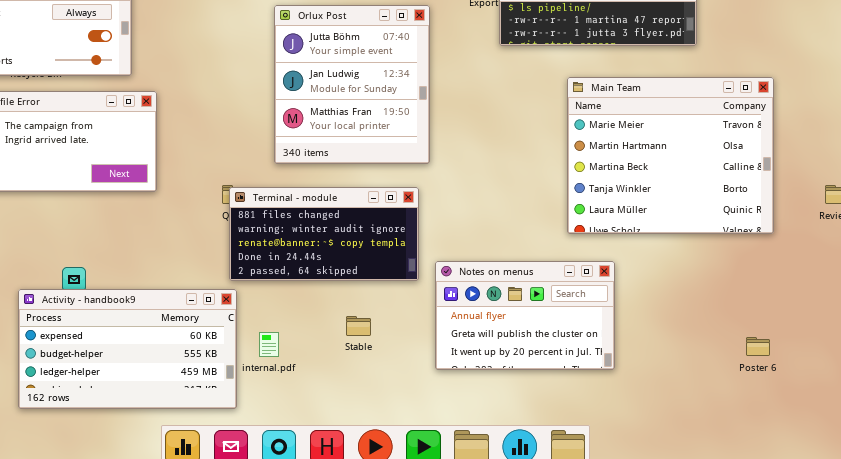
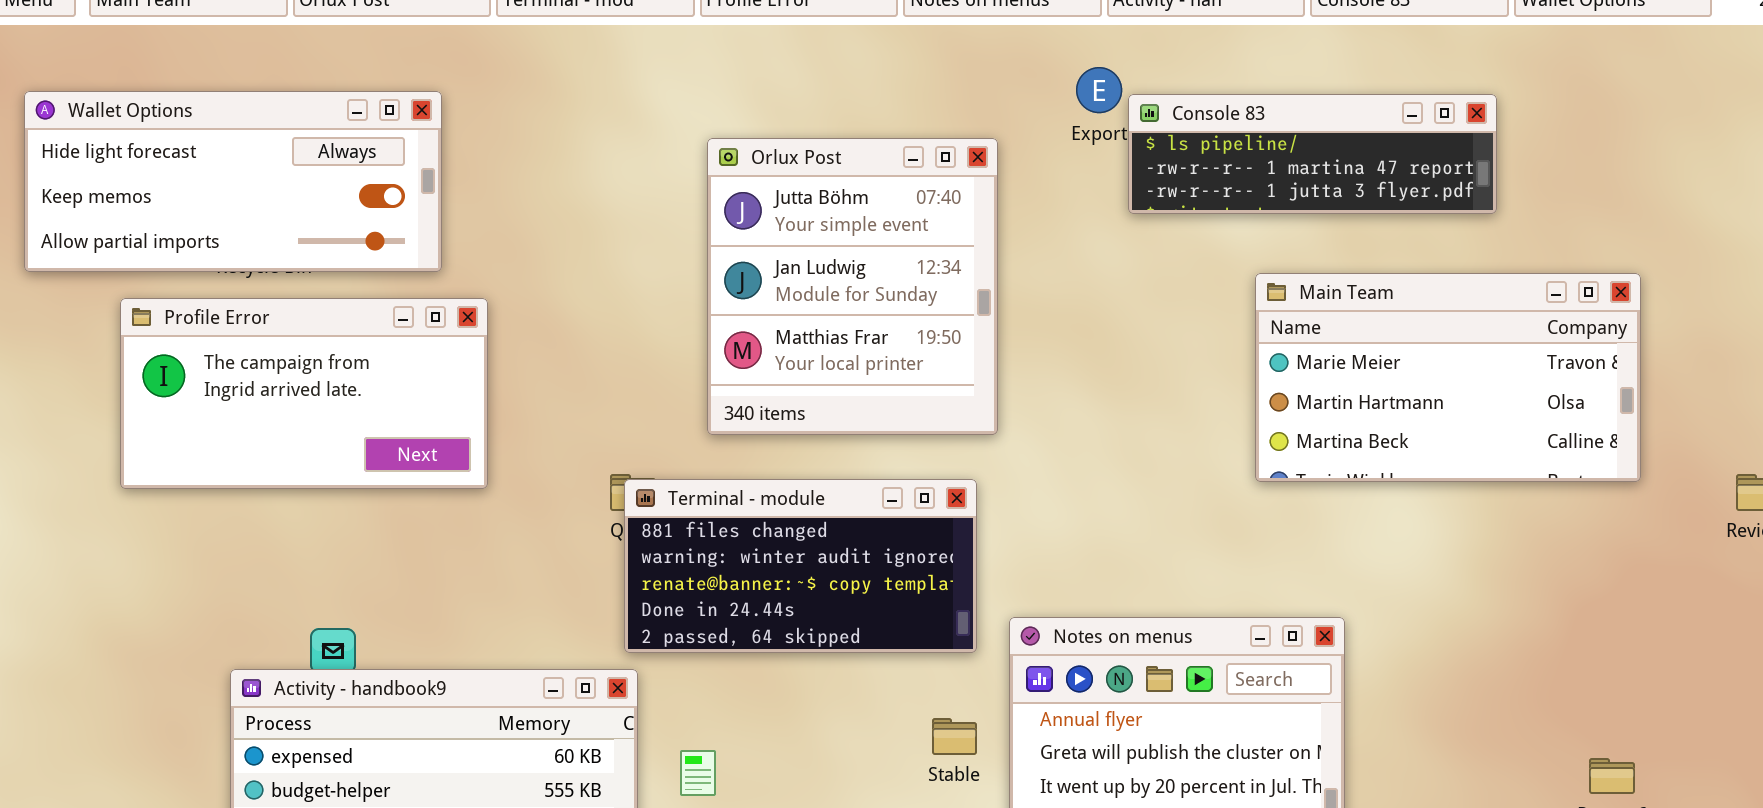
Main Team: [567,77,774,234] -> [1255,273,1641,482], resized
Stable: [346,316,371,336] -> [932,718,977,755], moved

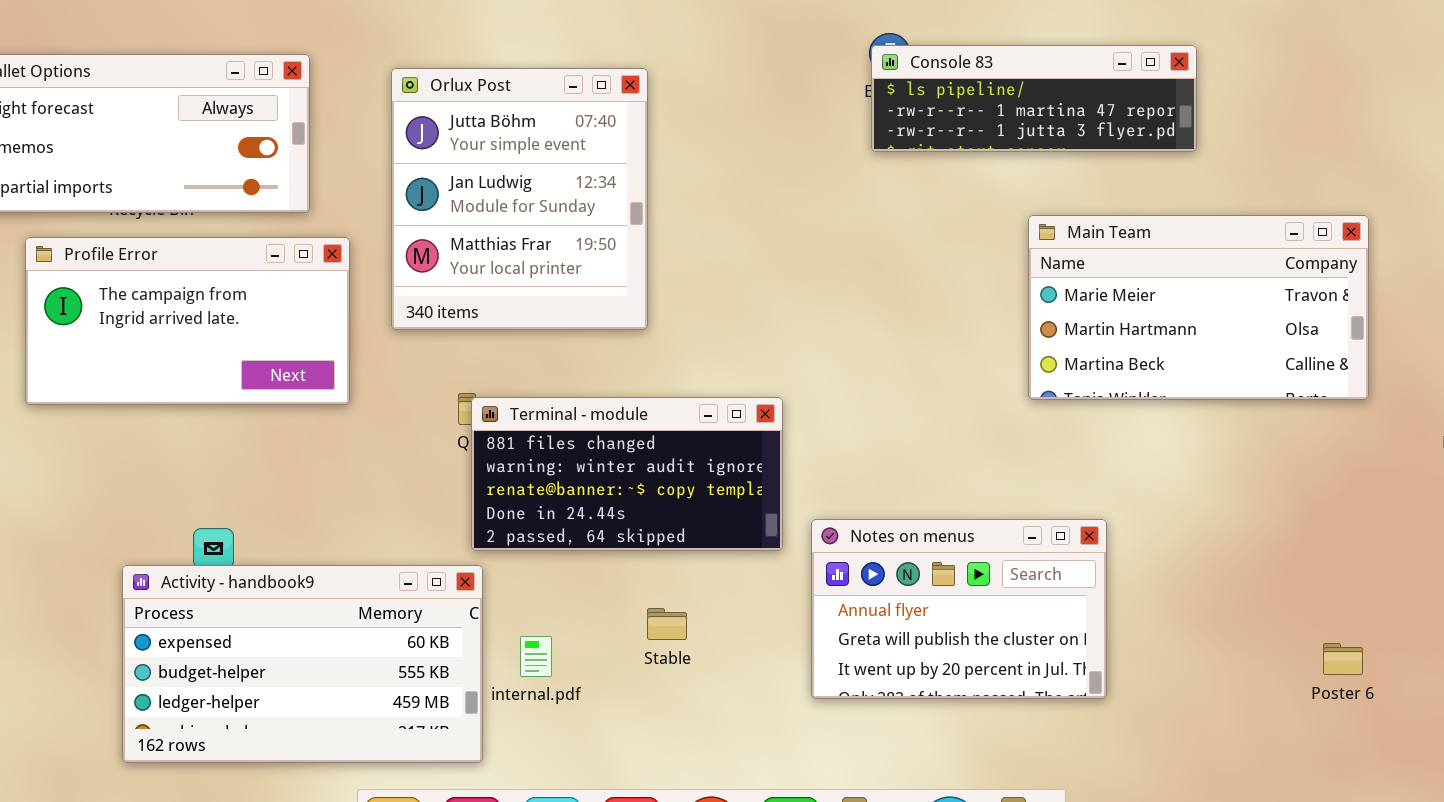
Console 83: [1128,94,1497,214] -> [871,45,1197,152], moved
Orlux Post: [707,138,998,435] -> [391,68,648,330], moved
Stable: [932,718,977,755] -> [647,608,687,640], moved

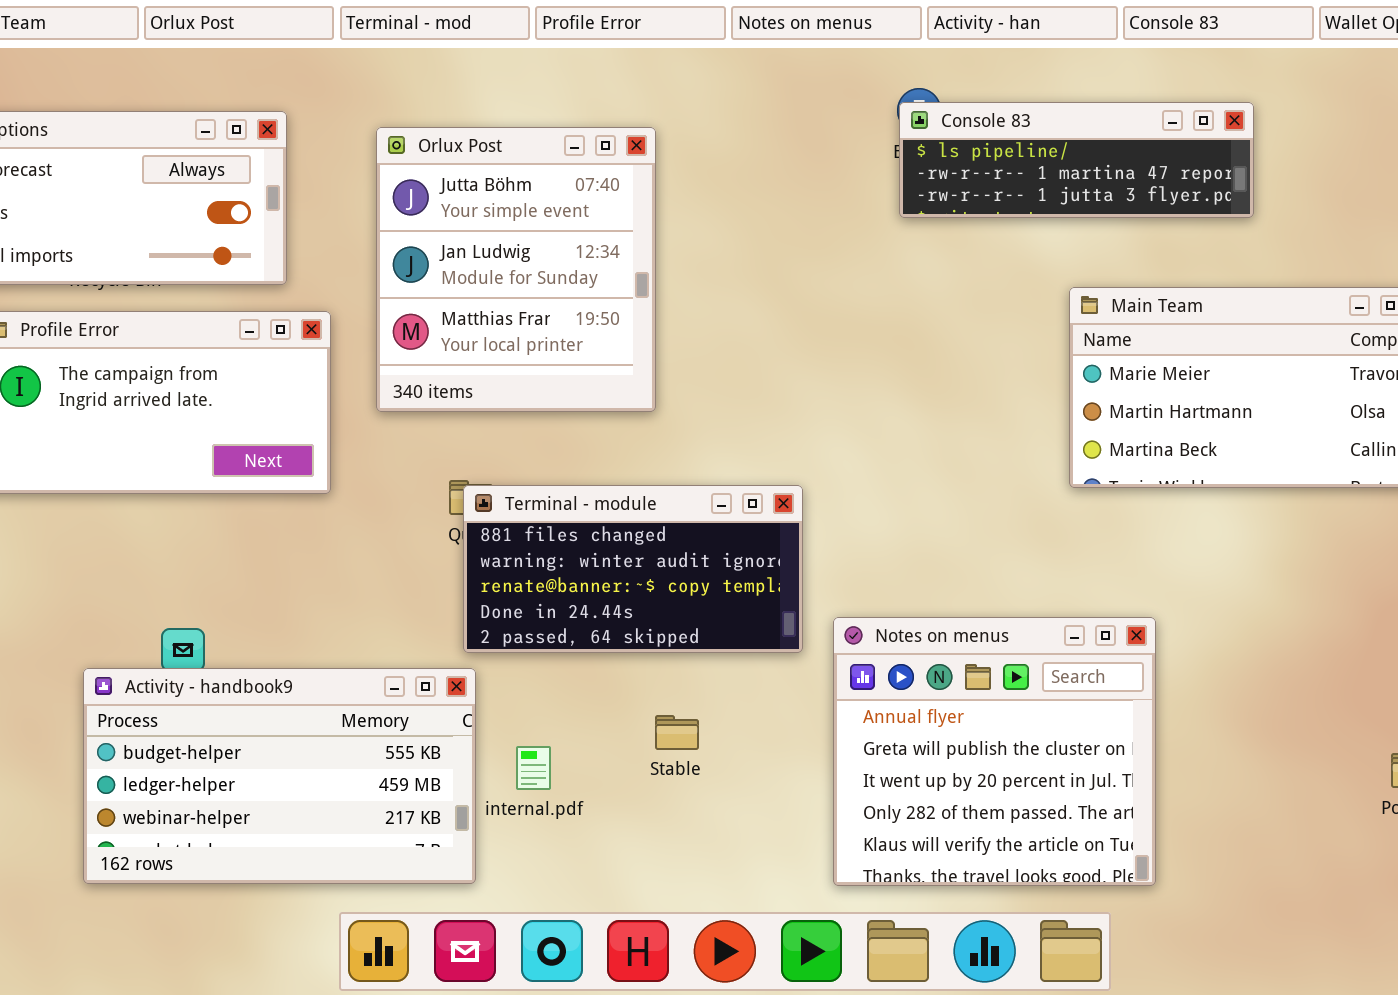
Notes on menus: [811,519,1107,699] -> [833,617,1156,886], resized
Activity - handbook9: [122,565,483,763] -> [83,668,476,884], scrolled down 1 row

